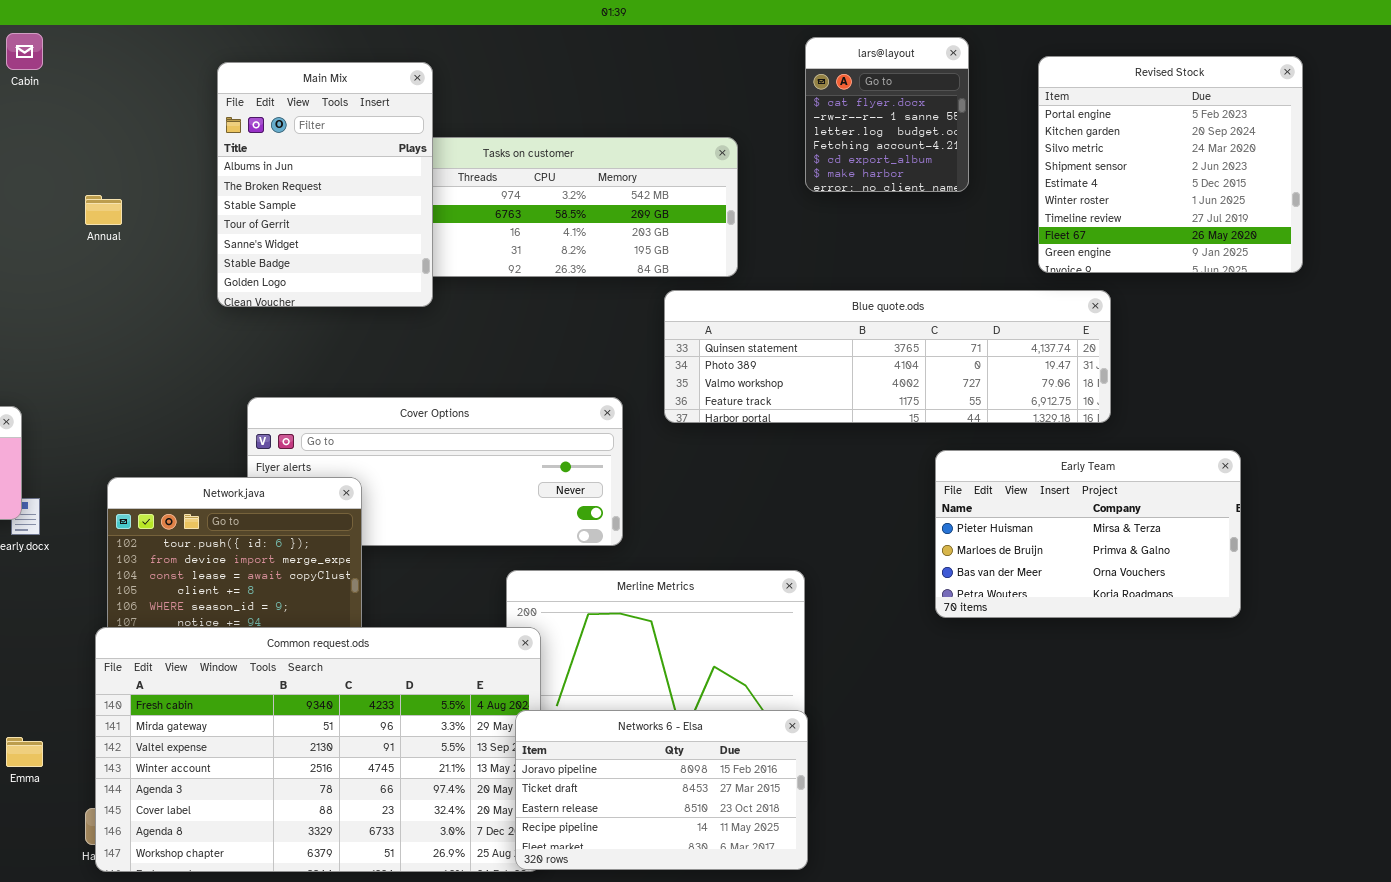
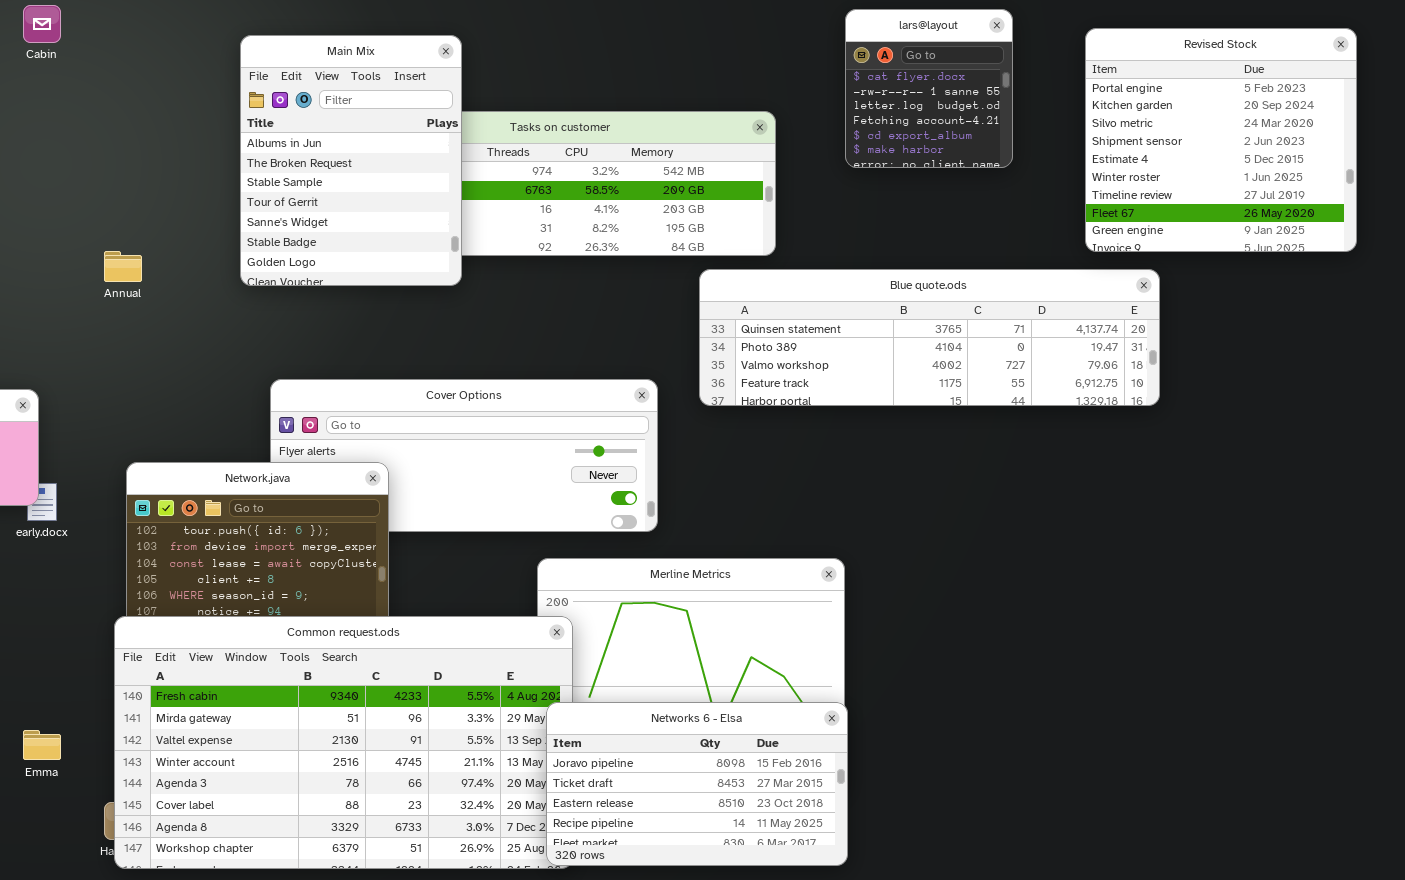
Annual: [85,195,122,225] -> [104,251,142,282], moved
Early Team: [935,450,1241,618] -> none, closed

